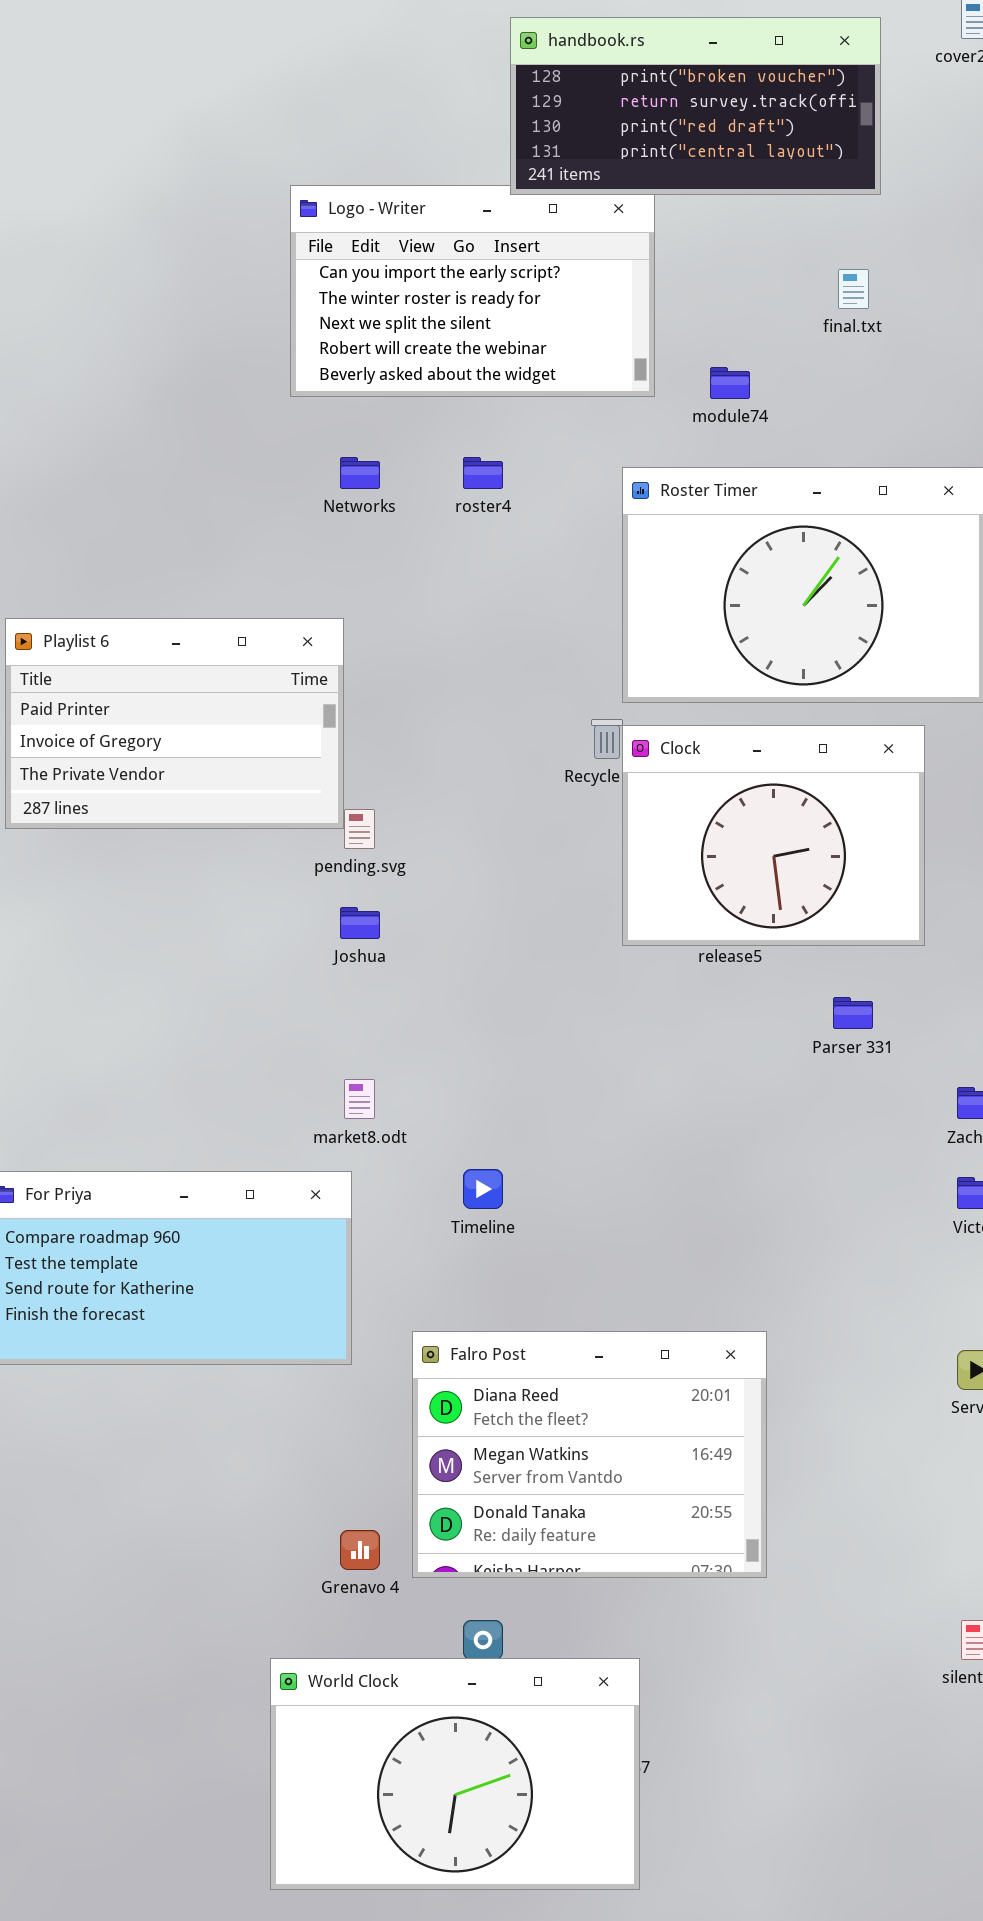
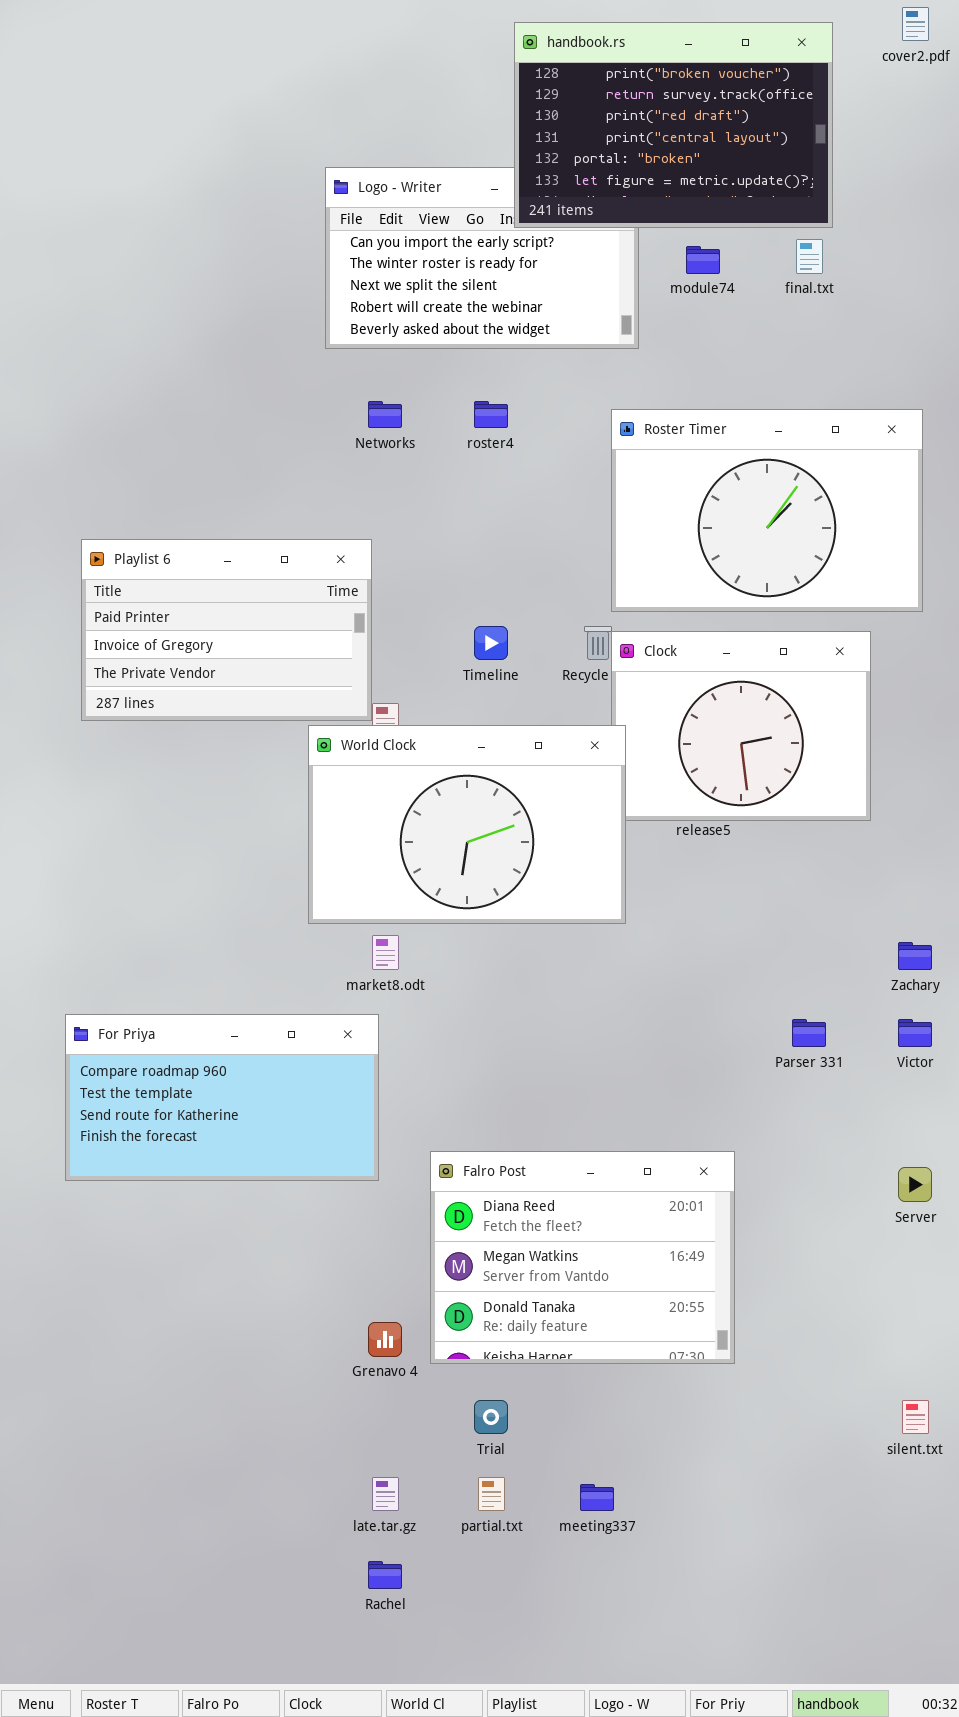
handbook.rs: [510,17,881,195] -> [514,22,833,228], resized
module74: [710,367,750,399] -> [686,246,720,274], moved
Parser 331: [833,997,873,1029] -> [792,1019,826,1047], moved
Timeline: [463,1169,503,1209] -> [474,626,508,660], moved
World Clock: [270,1658,640,1890] -> [308,725,626,924], moved

